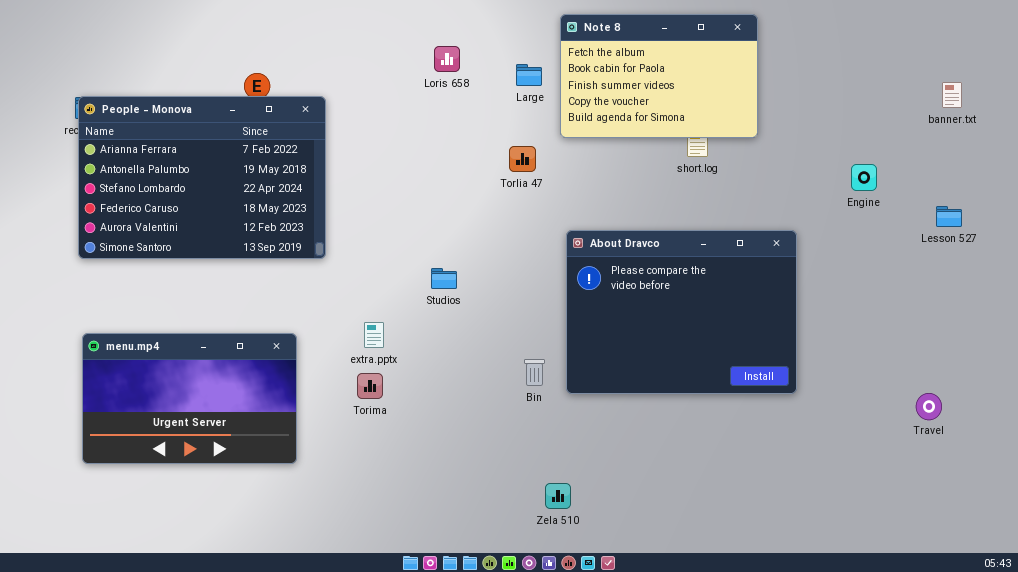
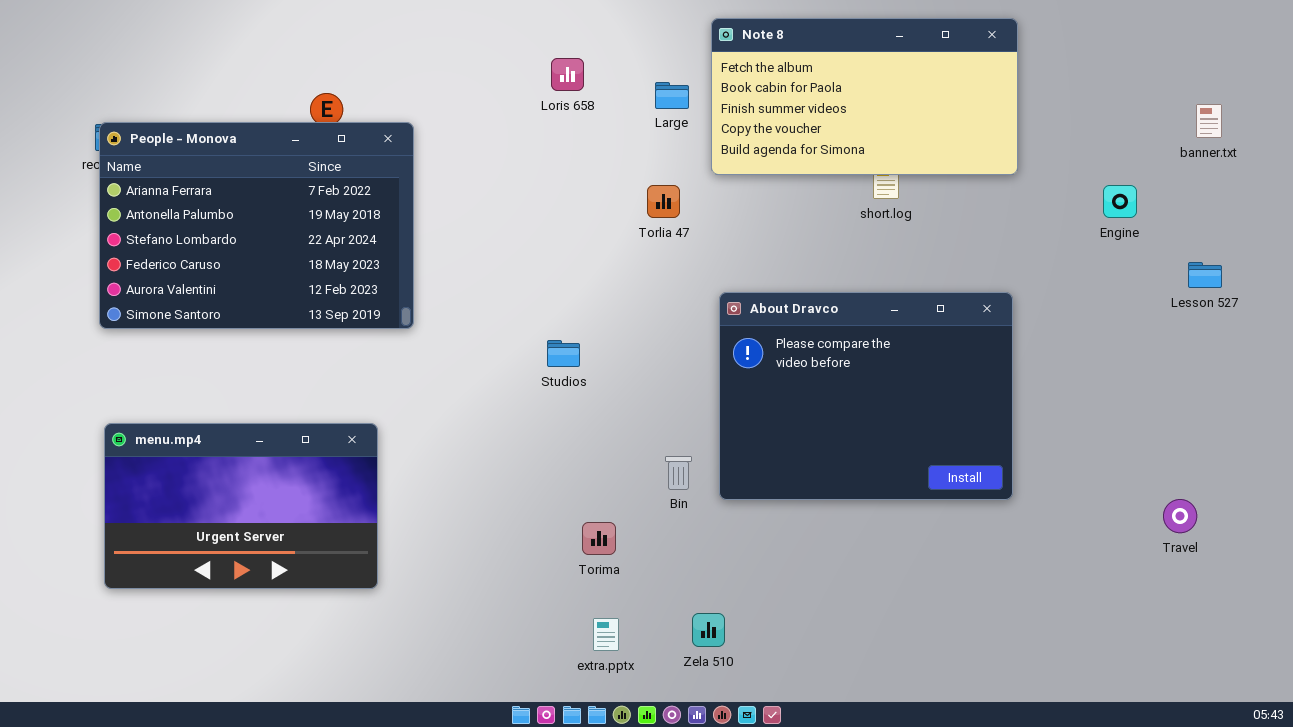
Note 8: [560,14,758,138] -> [711,18,1018,175], resized
Engine: [851,164,877,191] -> [1103,185,1137,218], moved
extra.pptx: [364,322,384,348] -> [593,618,619,651], moved
Torima: [357,373,383,399] -> [582,522,616,555], moved

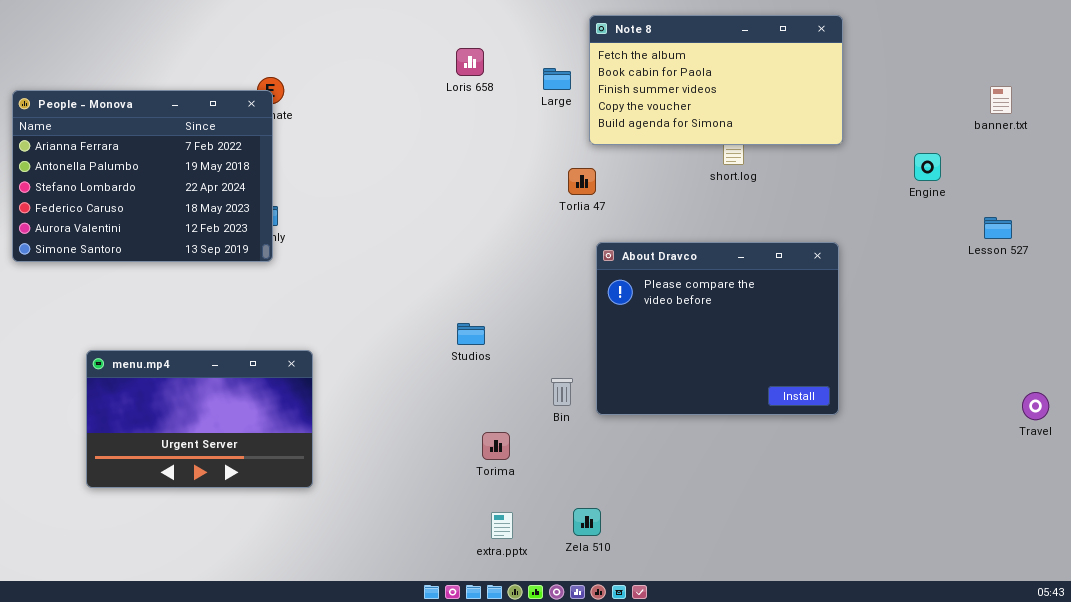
People - Monova: [99,122,414,329] -> [12,90,273,262], moved
Torlia 47: [647,185,680,218] -> [568,168,596,195], moved
Studios: [547,340,580,367] -> [457,323,485,345], moved
Travel: [1163,499,1197,533] -> [1022,392,1049,420], moved

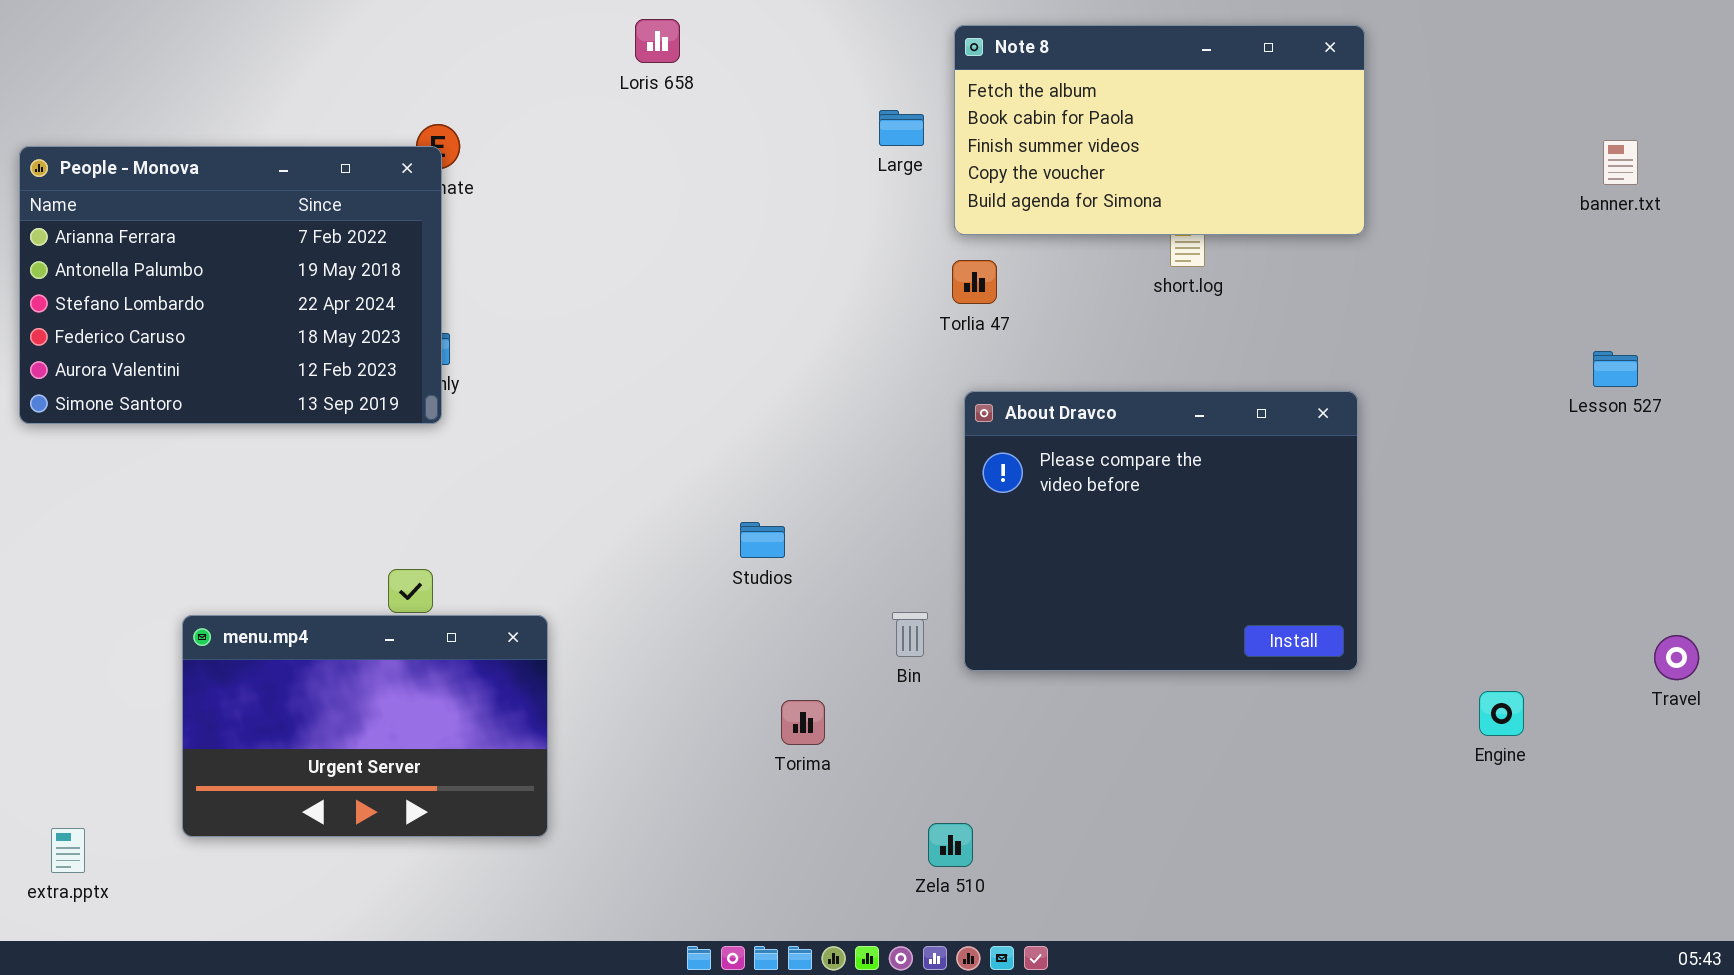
Loris 658: [456,48,484,76] -> [635,19,680,63], moved
Engine: [914,153,941,181] -> [1479,691,1524,736], moved
Torlia 47: [568,168,596,195] -> [952,260,997,304], moved
menu.mp4: [86,350,313,488] -> [182,615,548,837], moved
extra.pptx: [491,512,513,539] -> [51,828,85,873], moved

